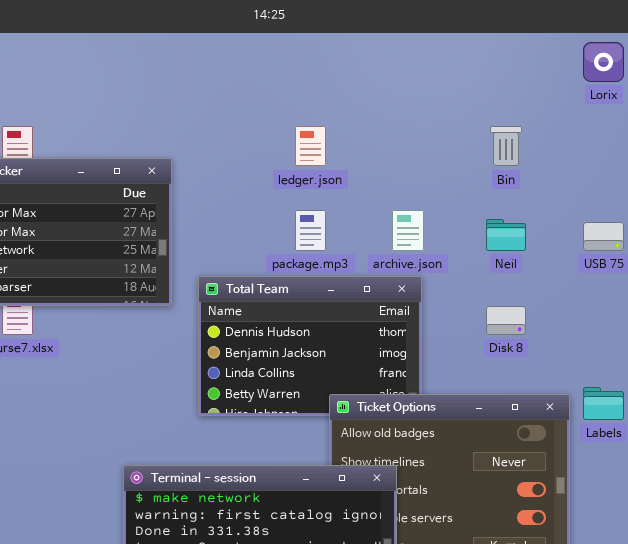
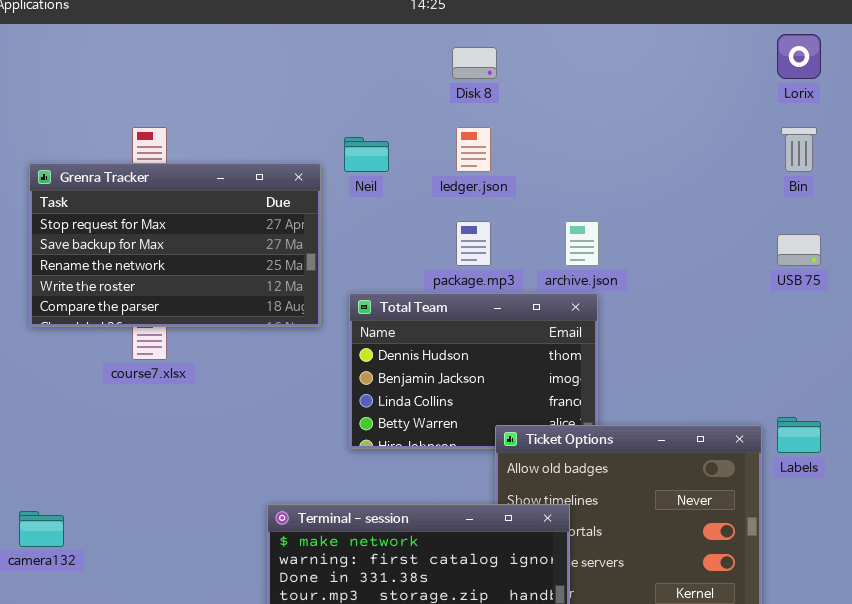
Bin: [490,126,522,166] -> [781,127,817,172], moved
Neil: [486,219,526,251] -> [344,137,389,172], moved
Disk 8: [486,306,526,335] -> [452,47,497,79], moved

